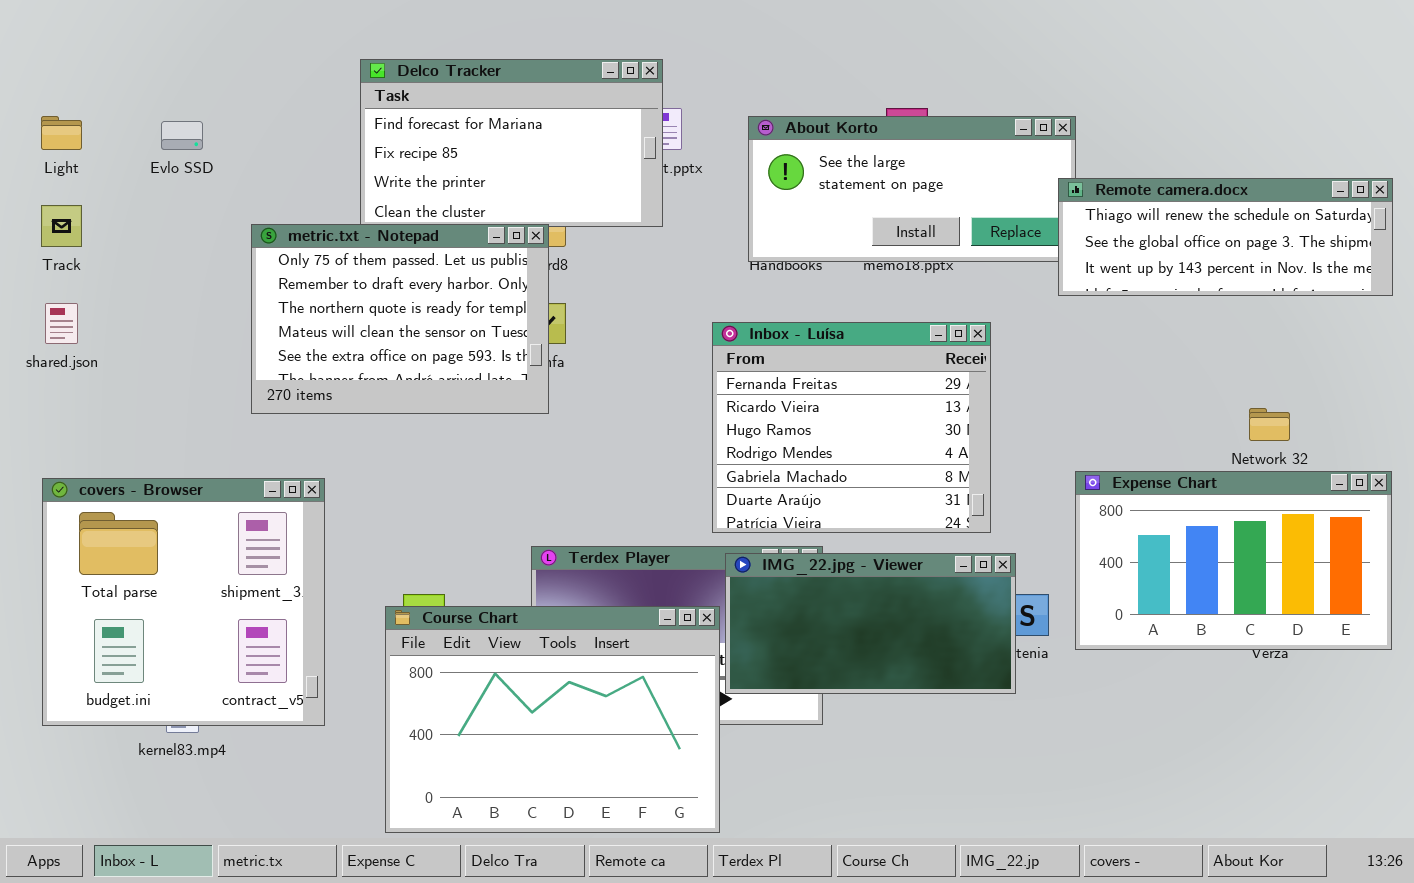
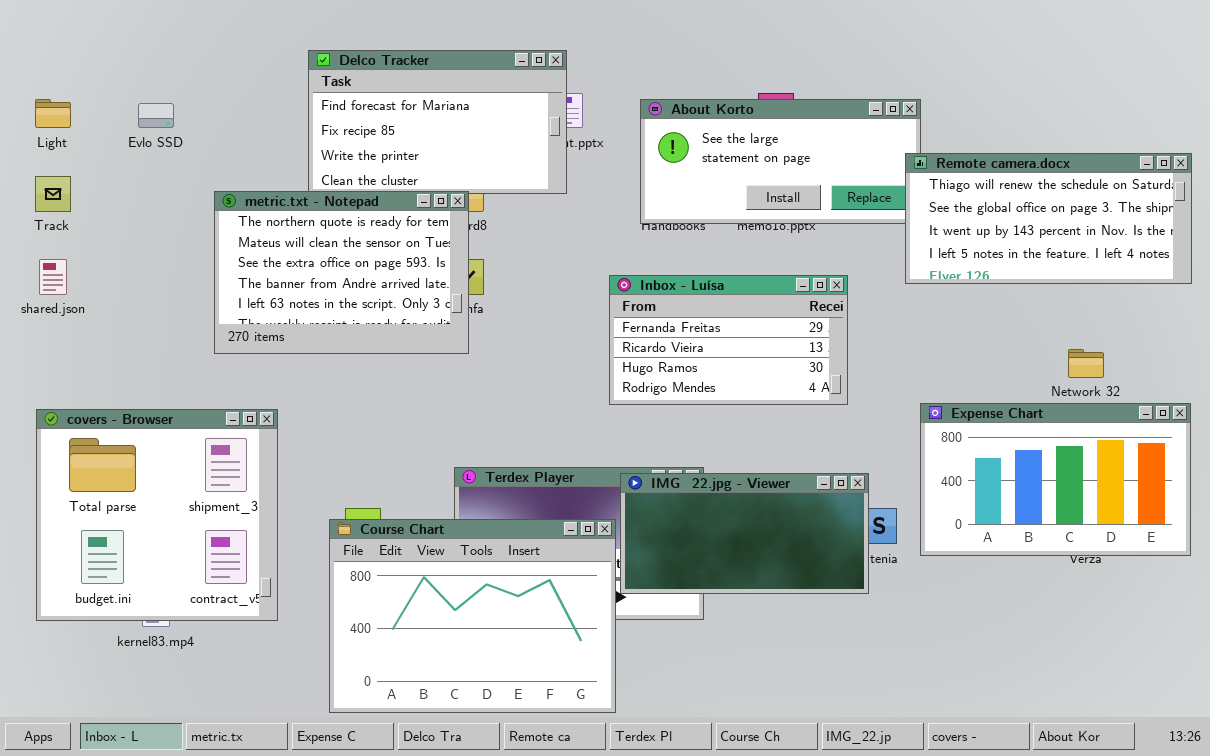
Remote camera.docx: [1058,178,1393,296] -> [905,153,1192,284], resized
metric.txt - Notepad: [251,224,549,414] -> [214,191,469,354], scrolled down 2 rows
Inbox - Luísa: [712,322,991,533] -> [609,275,848,405], resized

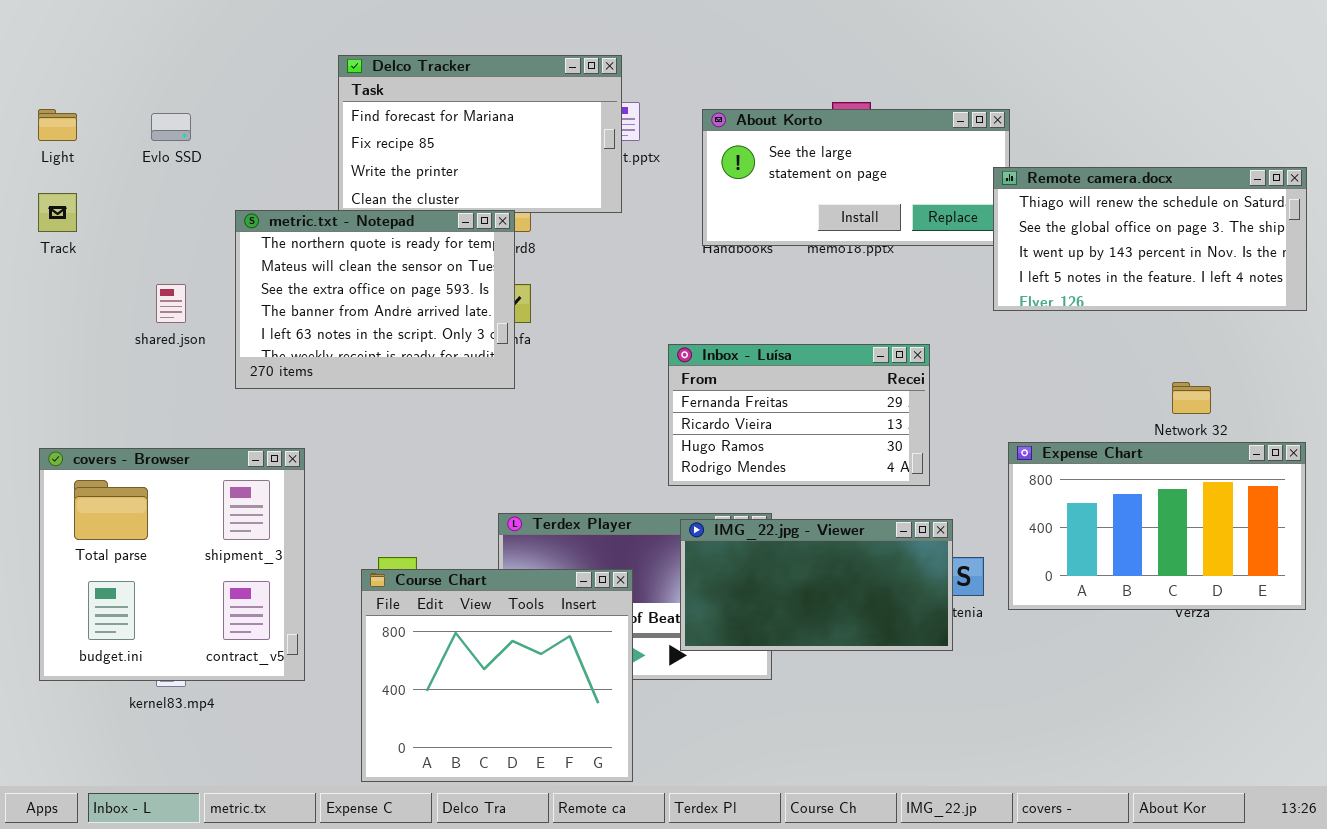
shared.json: [39,259,67,295] -> [156,284,186,323], moved
Inbox - Luísa: [609,275,848,405] -> [668,344,930,486], moved
Course Chart: [329,519,616,713] -> [361,569,633,782], resized

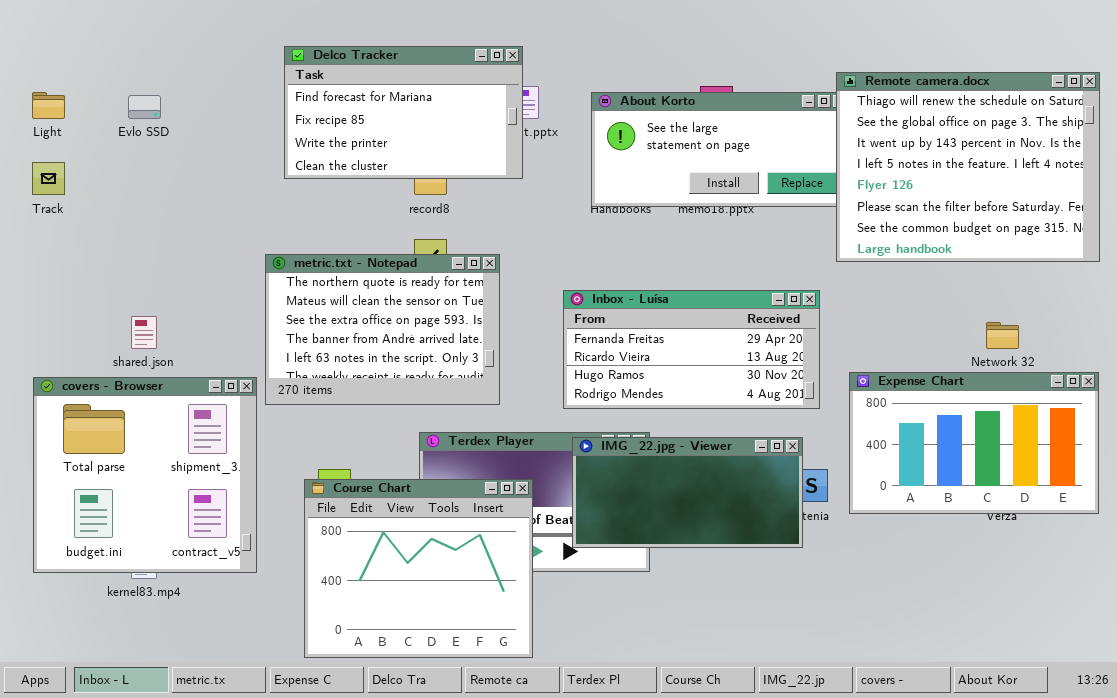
Remote camera.docx: [993,167,1307,311] -> [836,72,1100,262], resized
metric.txt - Notepad: [235,210,515,389] -> [265,254,500,405], moved
shared.json: [156,284,186,323] -> [131,316,157,349], moved
Inbox - Luísa: [668,344,930,486] -> [563,290,820,409], resized

